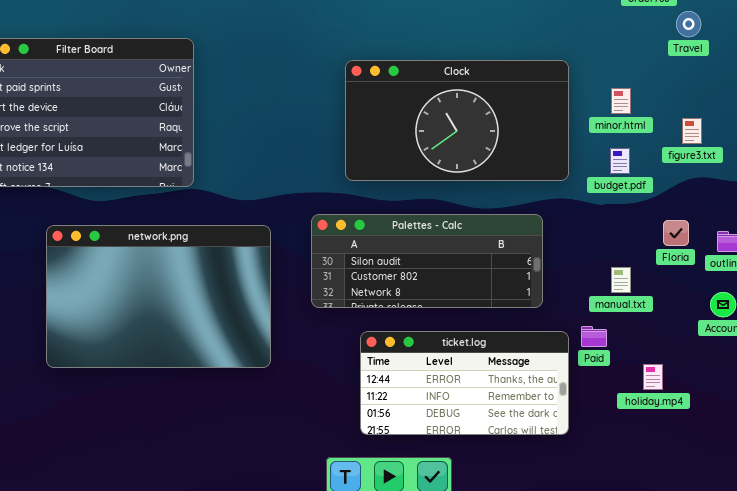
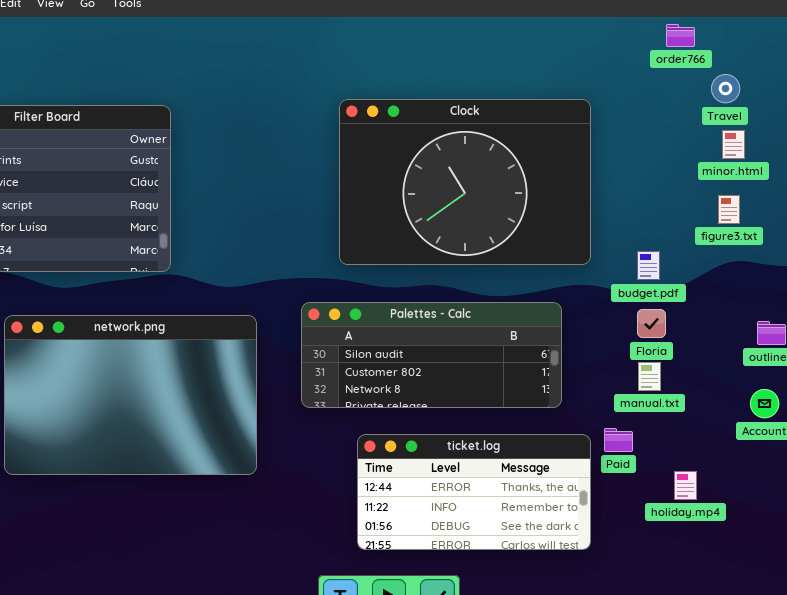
Clock: [345,60,569,181] -> [339,99,591,265], resized
minor.html: [611,88,631,114] -> [722,130,745,159], moved
budget.pdf: [610,148,630,174] -> [637,251,660,280], moved
Floria: [663,220,689,246] -> [637,309,666,338], moved

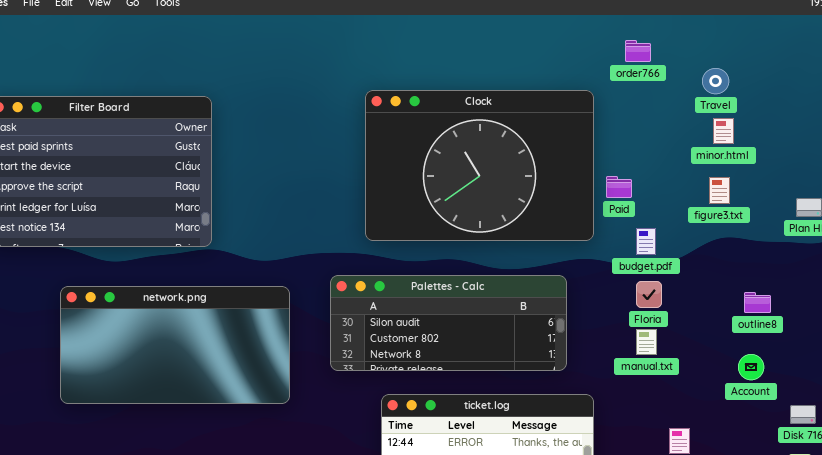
order766: [666,24,695,47] -> [625,40,651,62], moved
network.png: [4,315,257,475] -> [60,286,290,404], resized
Paid: [604,428,633,452] -> [606,176,632,198], moved

